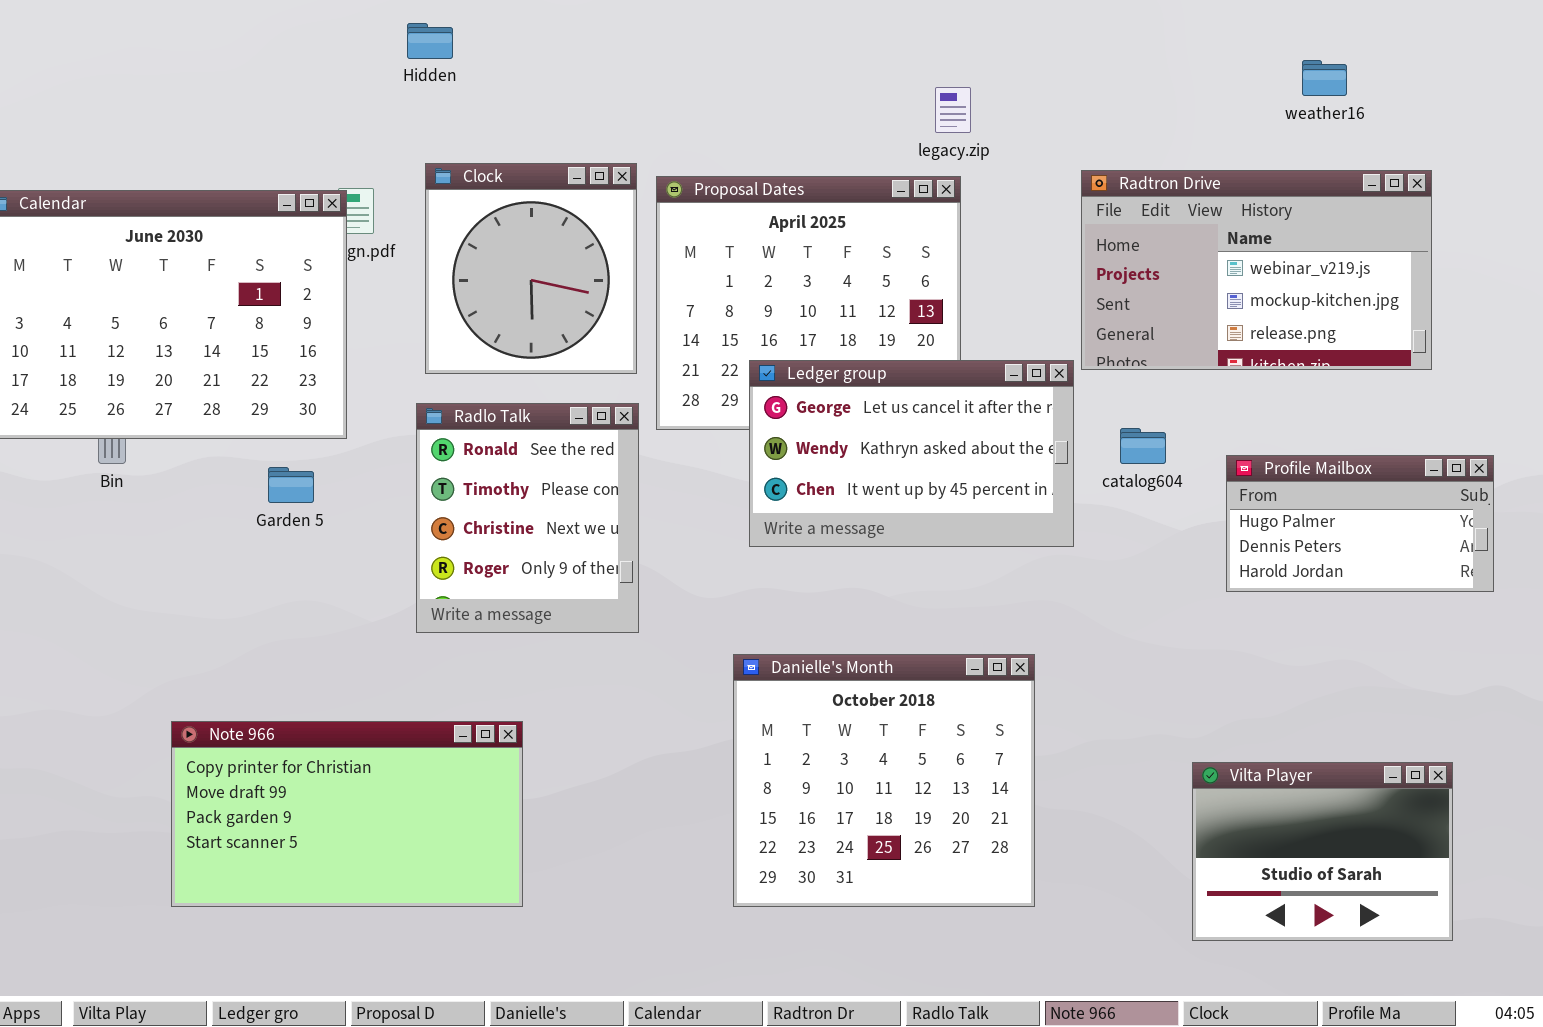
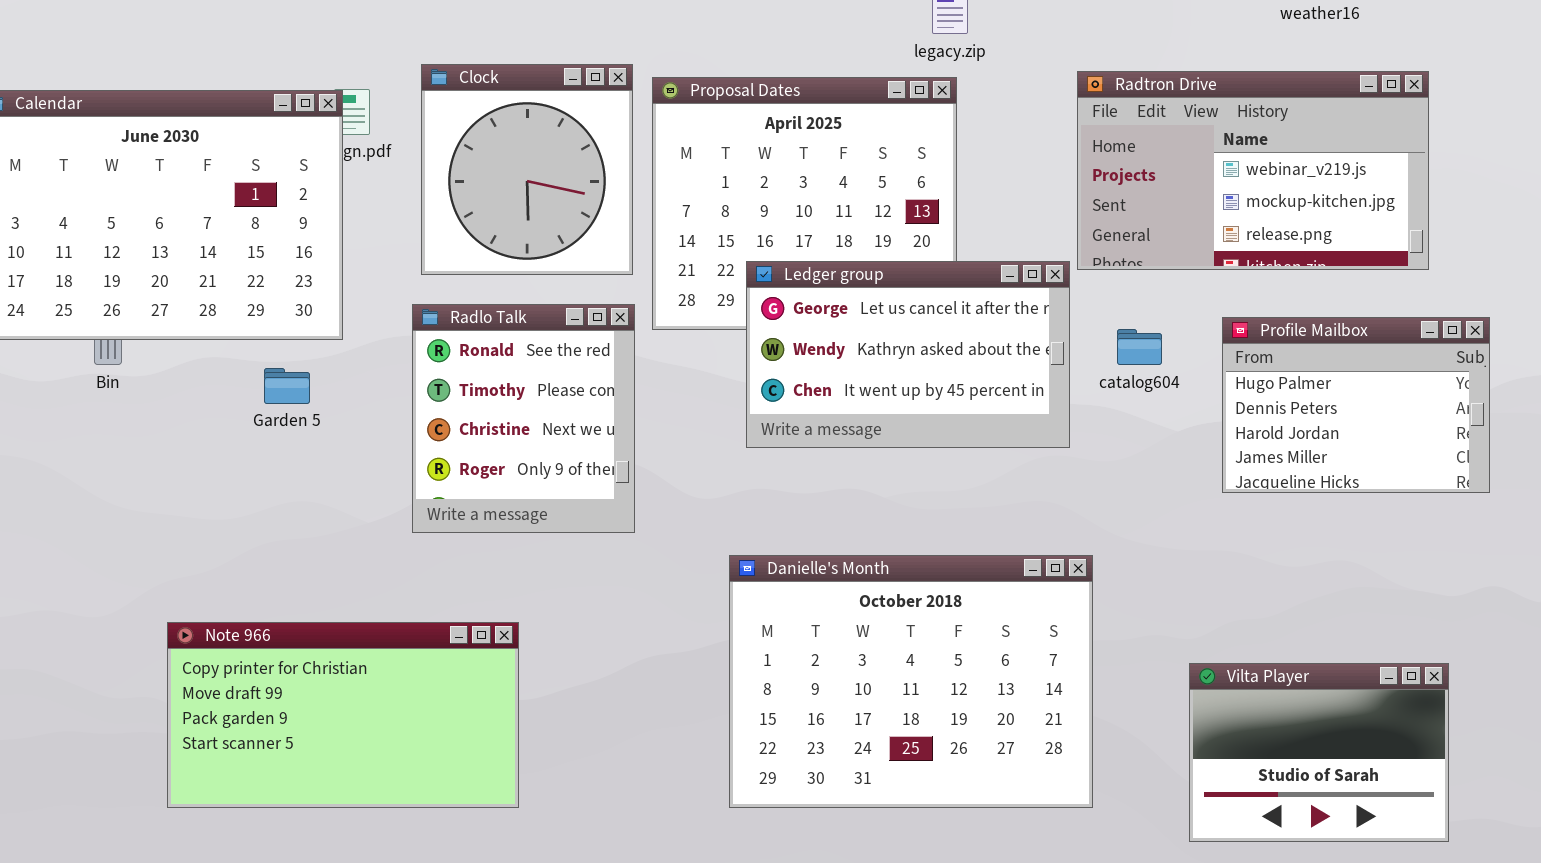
Profile Mailbox: [1226,455,1494,592] -> [1222,317,1490,493], resized
Danielle's Month: [733,654,1035,907] -> [729,555,1093,808], resized

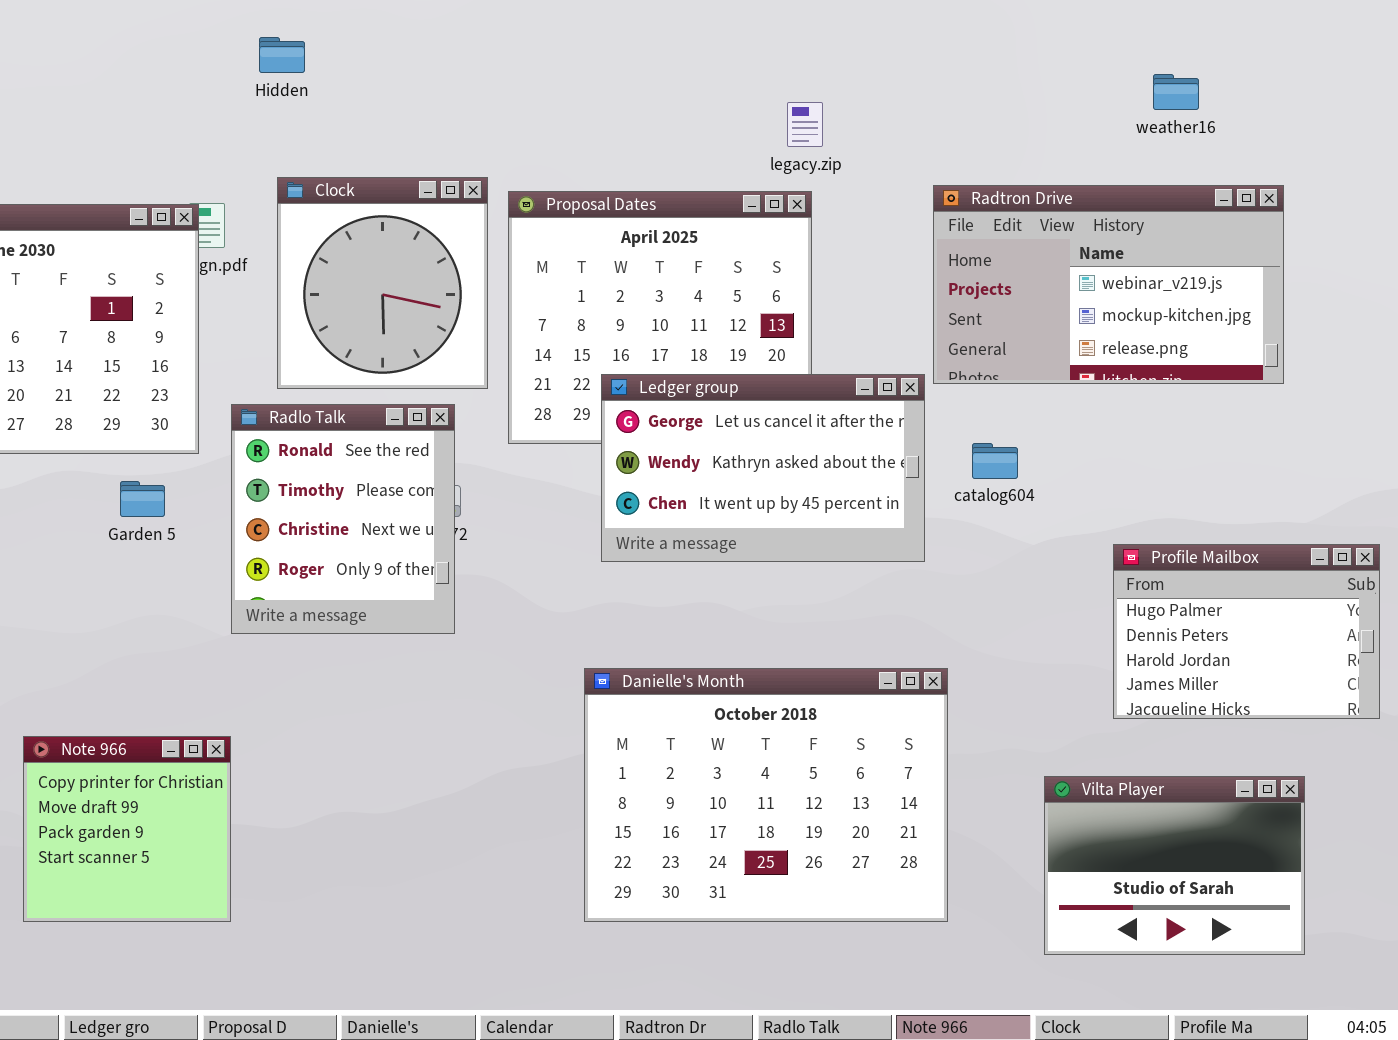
Radlo Talk: [412,304,635,533] -> [231,404,455,634], moved
Profile Mailbox: [1222,317,1490,493] -> [1113,544,1380,719], moved
Note 966: [167,622,519,808] -> [23,736,231,922], resized

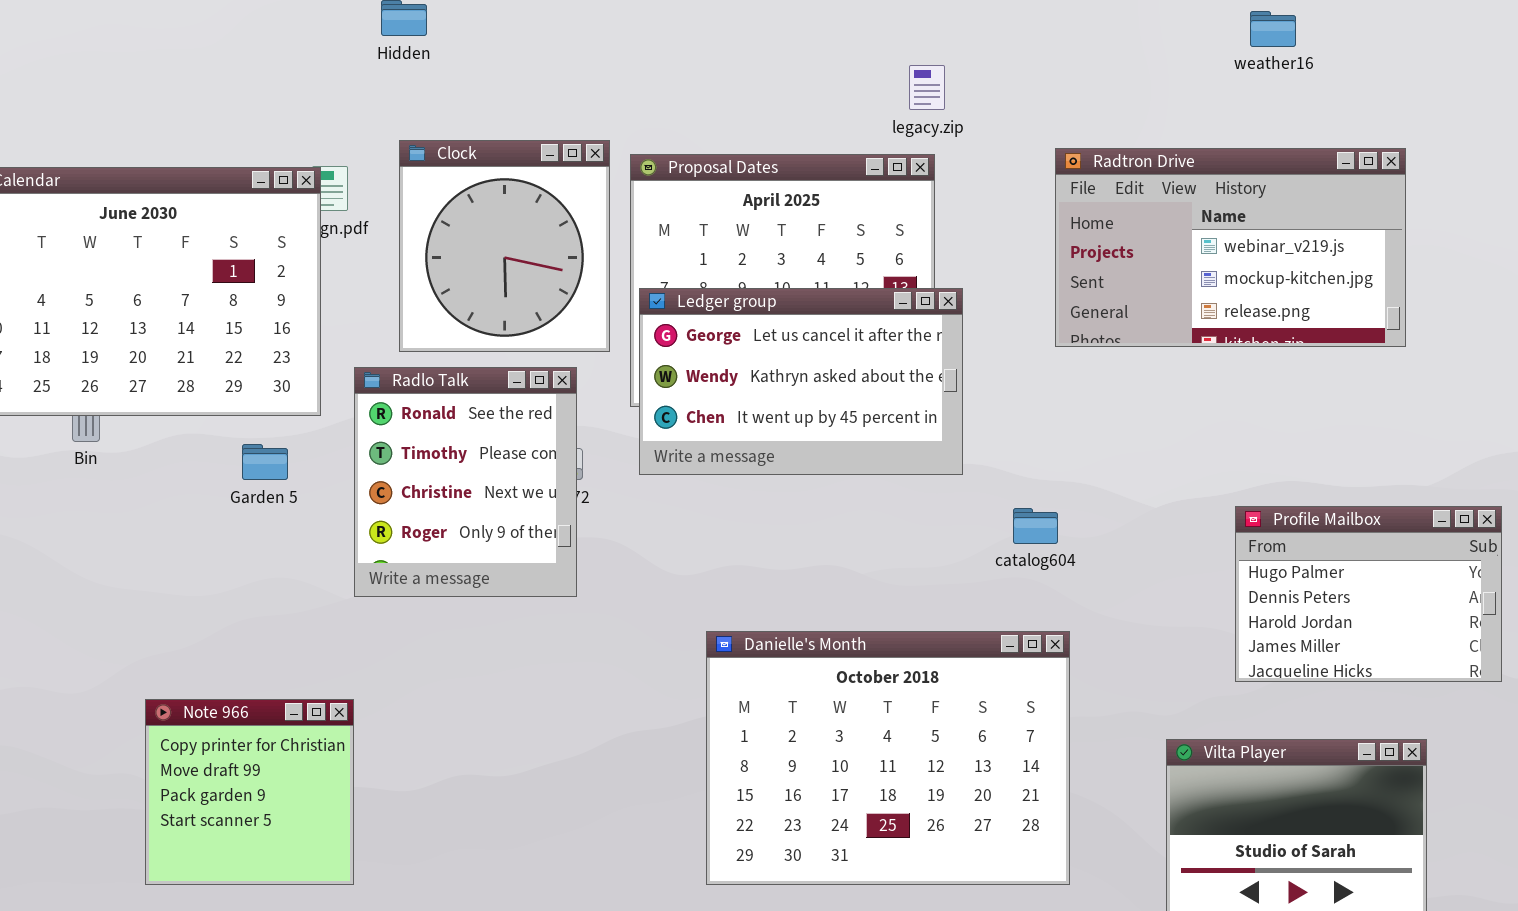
weather16: [1153,74,1199,110] -> [1250,11,1296,47], moved
Ledger group: [601,374,925,562] -> [639,288,963,475], moved
catalog604: [972,443,1018,479] -> [1013,508,1058,544], moved

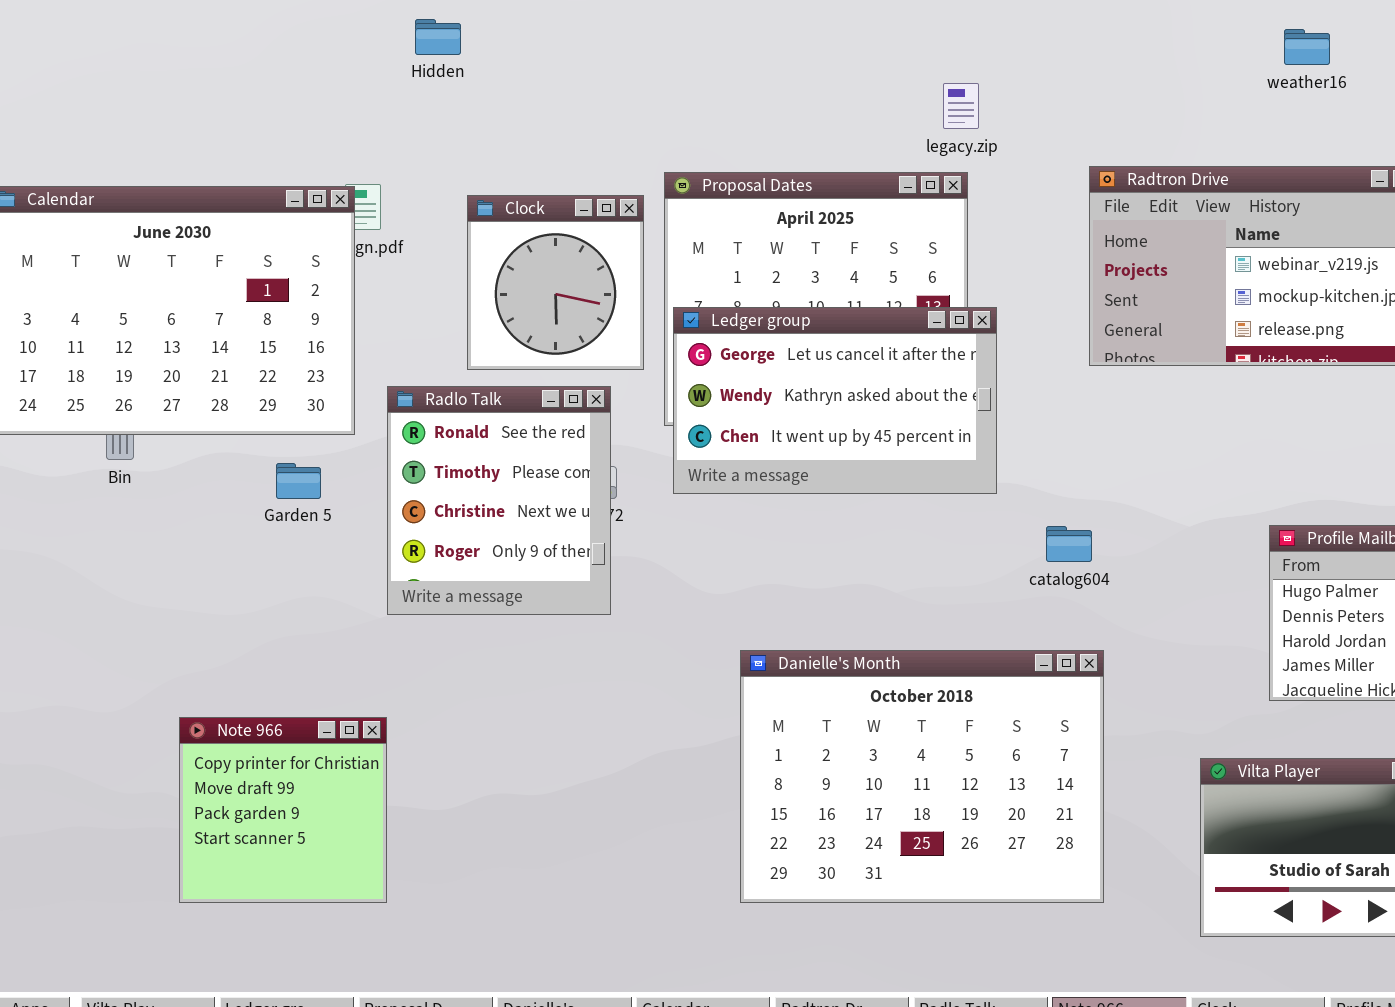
Clock: [399,140,610,352] -> [467,195,644,370], resized

